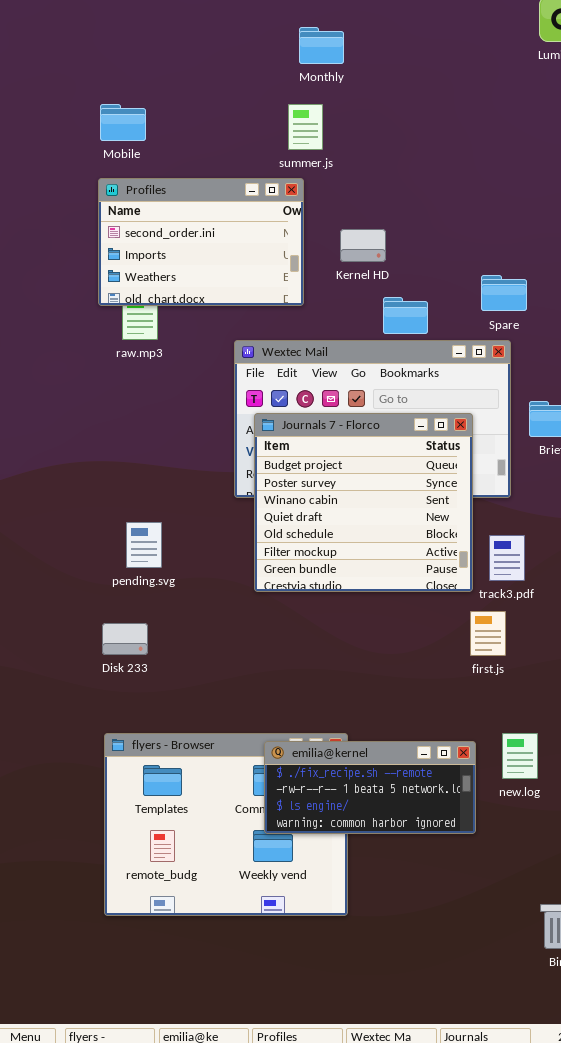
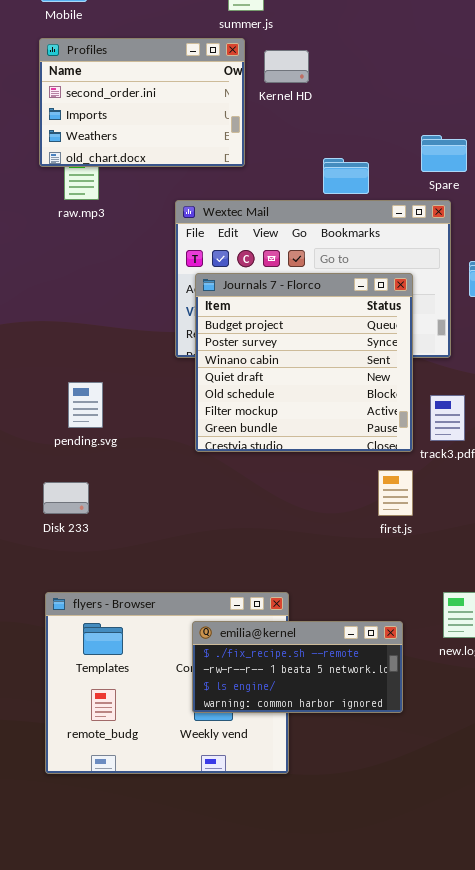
Kernel HD: [340,229,386,262] -> [264,50,309,83], moved
first.js: [470,611,506,656] -> [378,470,413,516], moved
emilia@kernel: [264,741,476,834] -> [192,621,403,713], moved

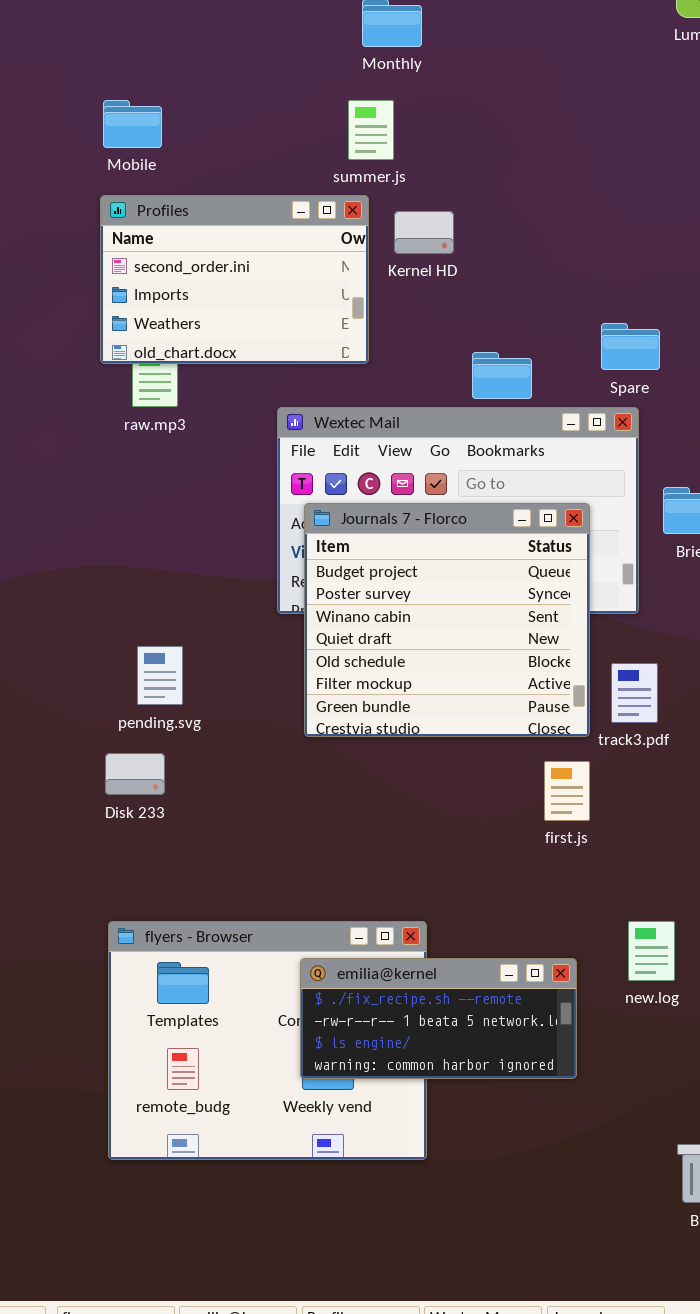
Disk 233: [43,482,89,514] -> [105,753,165,795], moved

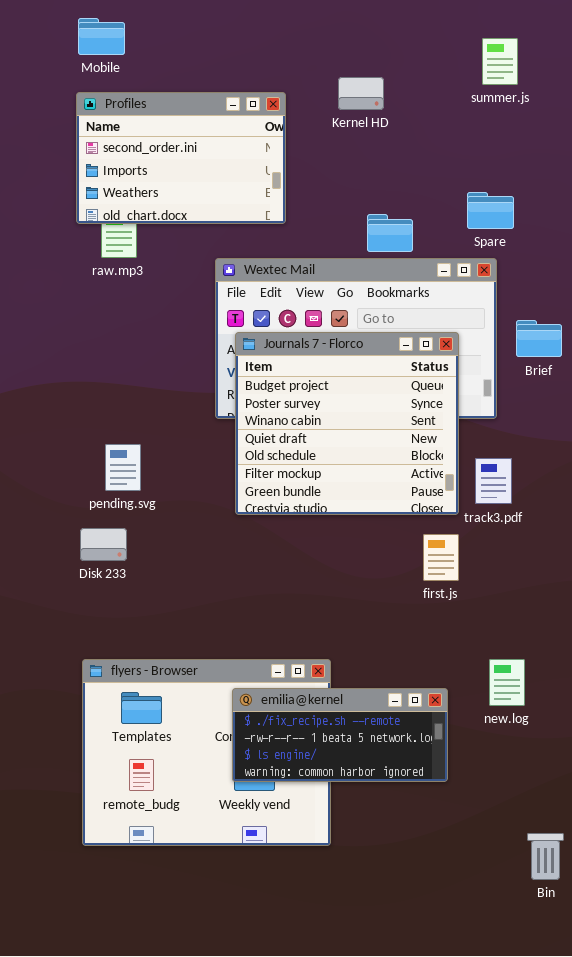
summer.js: [348,100,394,160] -> [482,38,518,85], moved
Kernel HD: [394,211,454,254] -> [338,77,384,110], moved

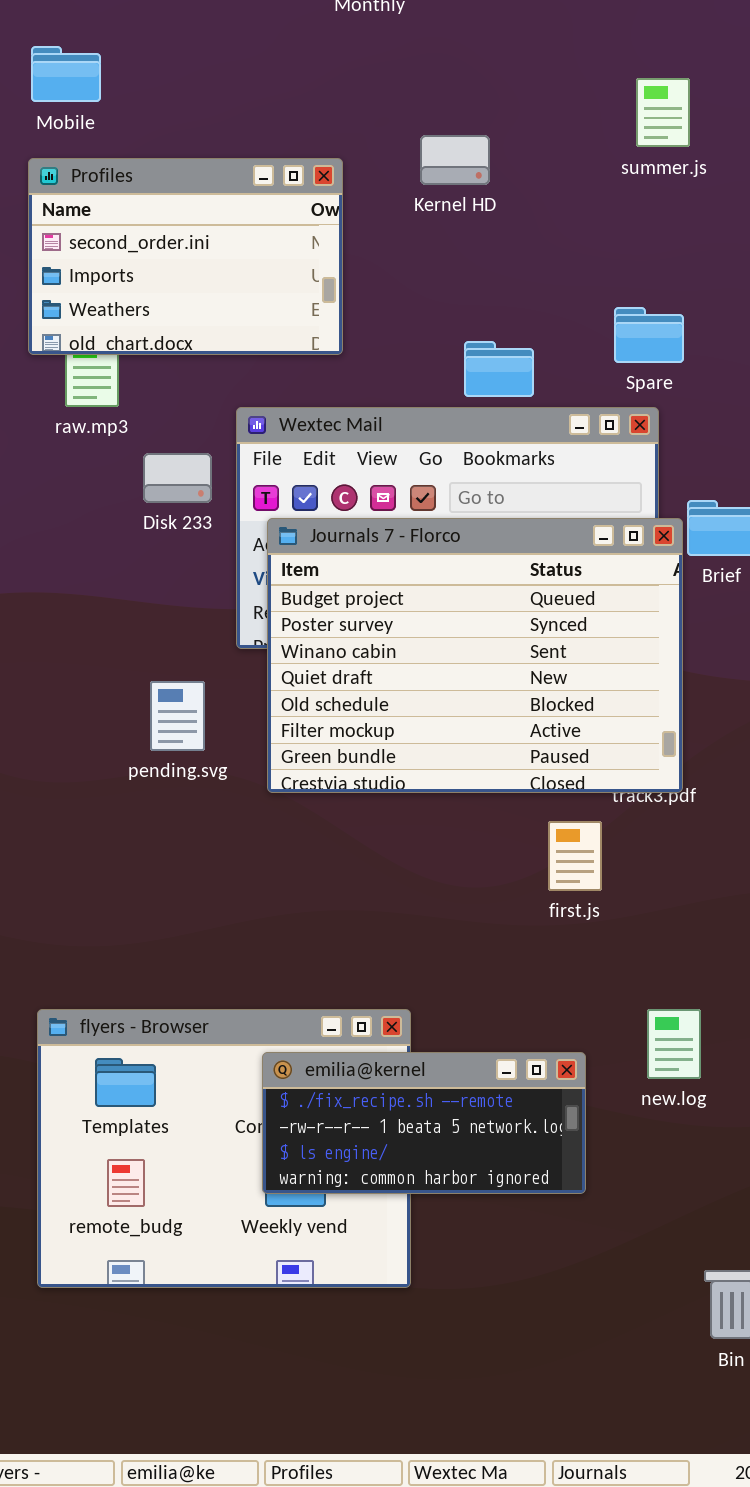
Journals 7 - Florco: [235,332,459,515] -> [267,518,683,793], resized
pending.svg: [105,444,141,491] -> [150,681,205,751], moved
Disk 233: [80,528,127,561] -> [143,453,212,503], moved

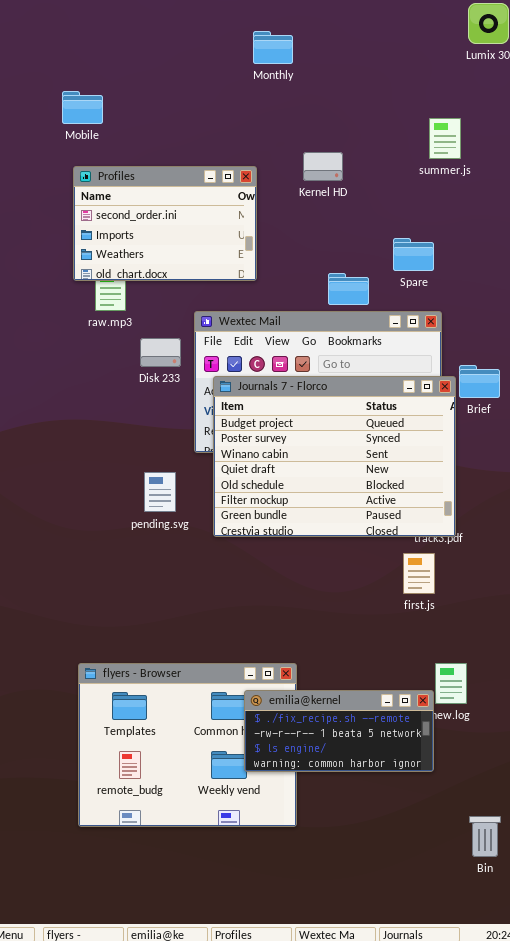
Mobile: [31,46,101,102] -> [62,91,103,124], moved
Spare: [614,307,684,363] -> [393,238,434,271], moved
first.js: [548,821,602,891] -> [403,553,435,594], moved
emilia@kernel: [262,1052,586,1194] -> [244,690,434,772], moved

